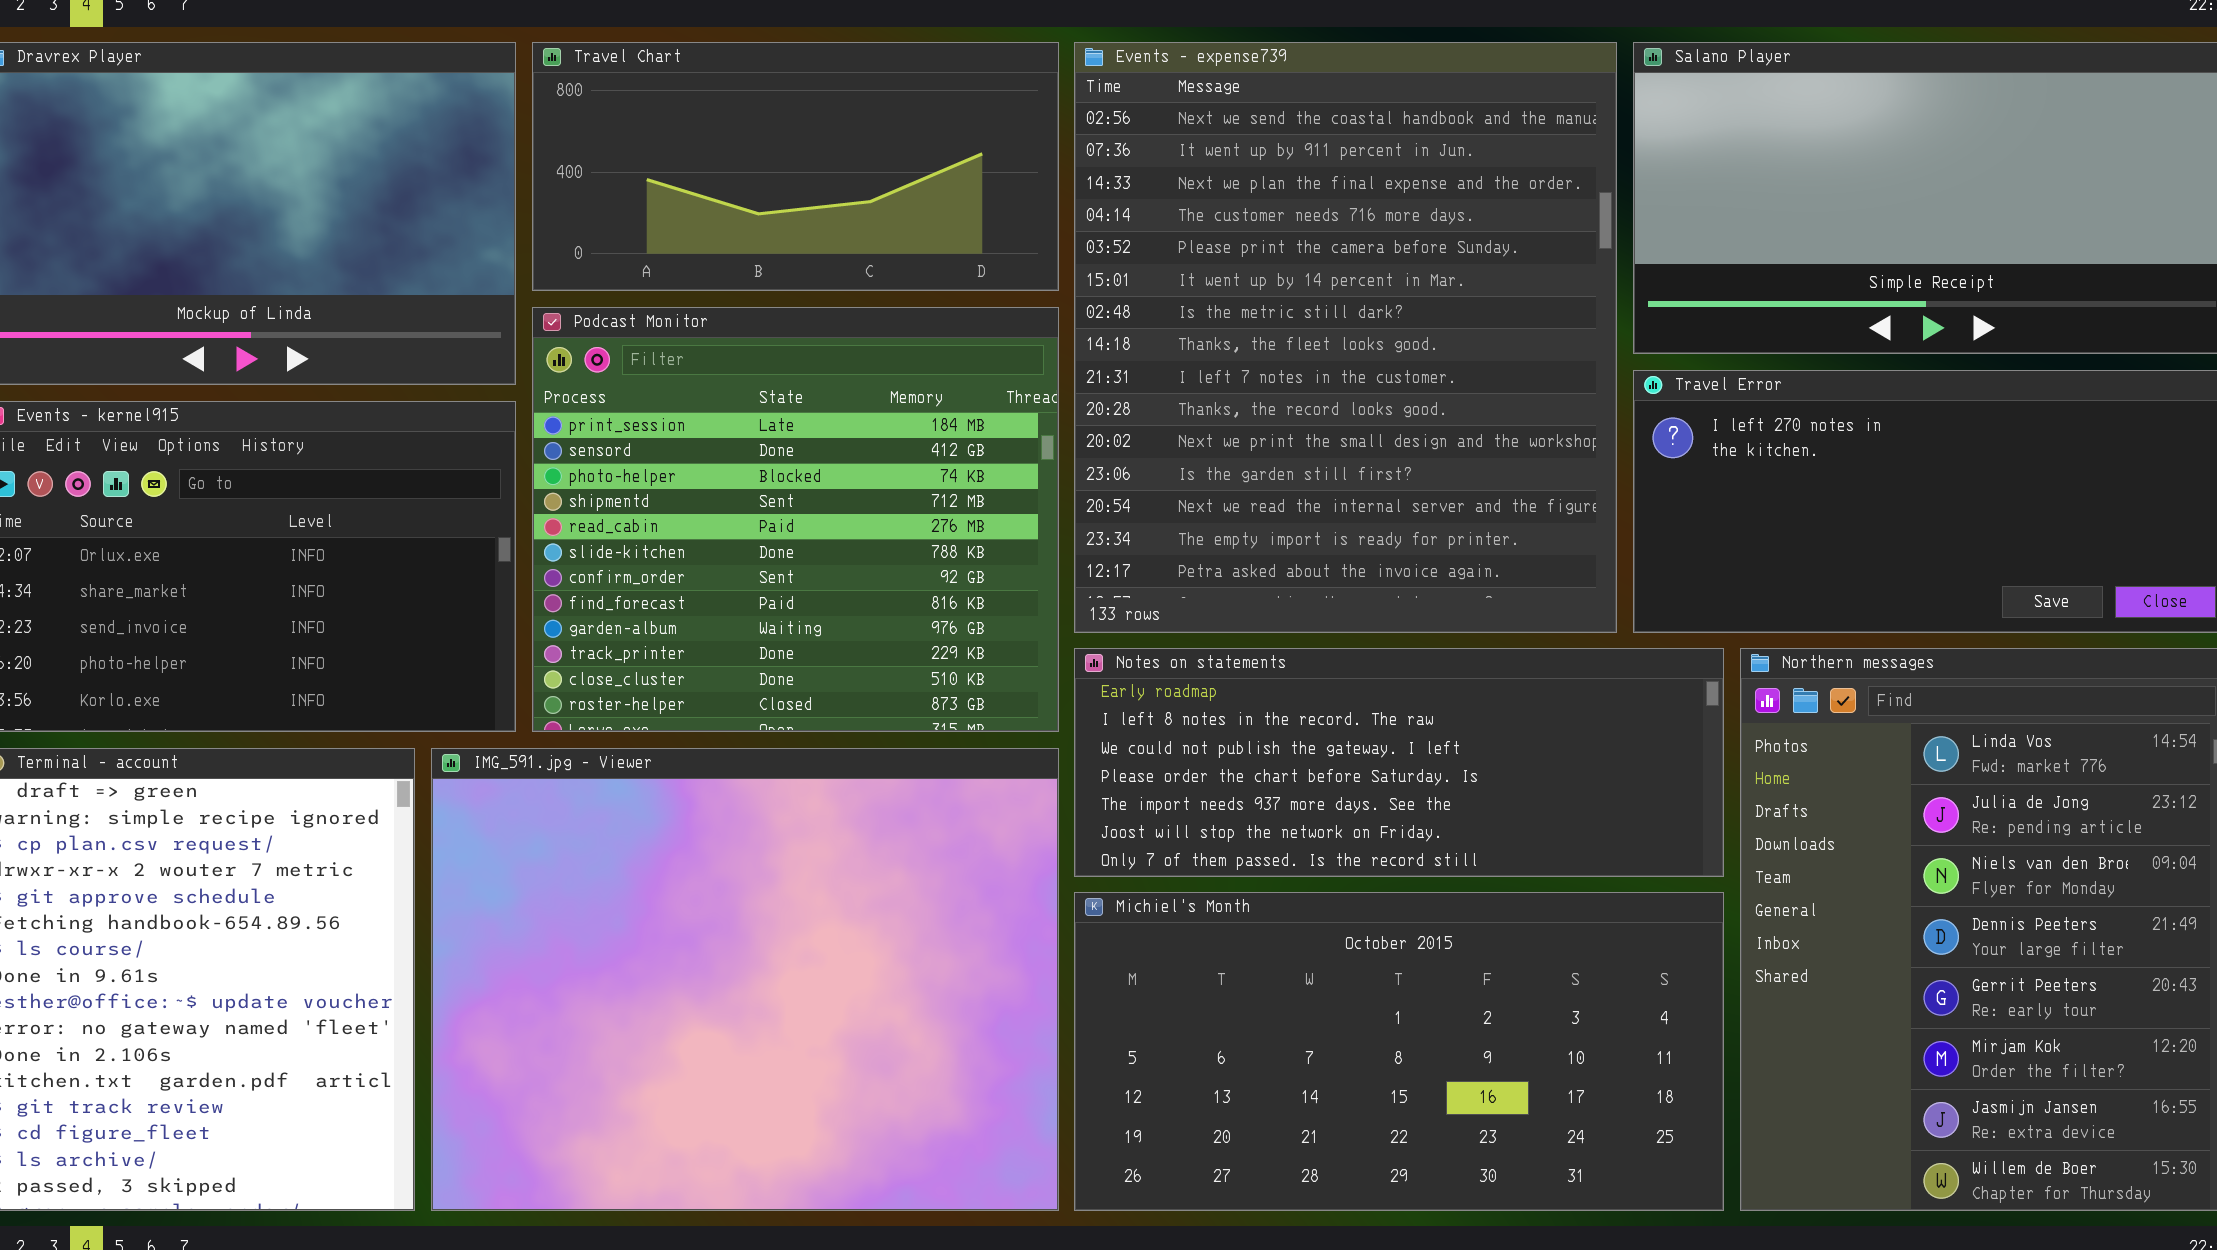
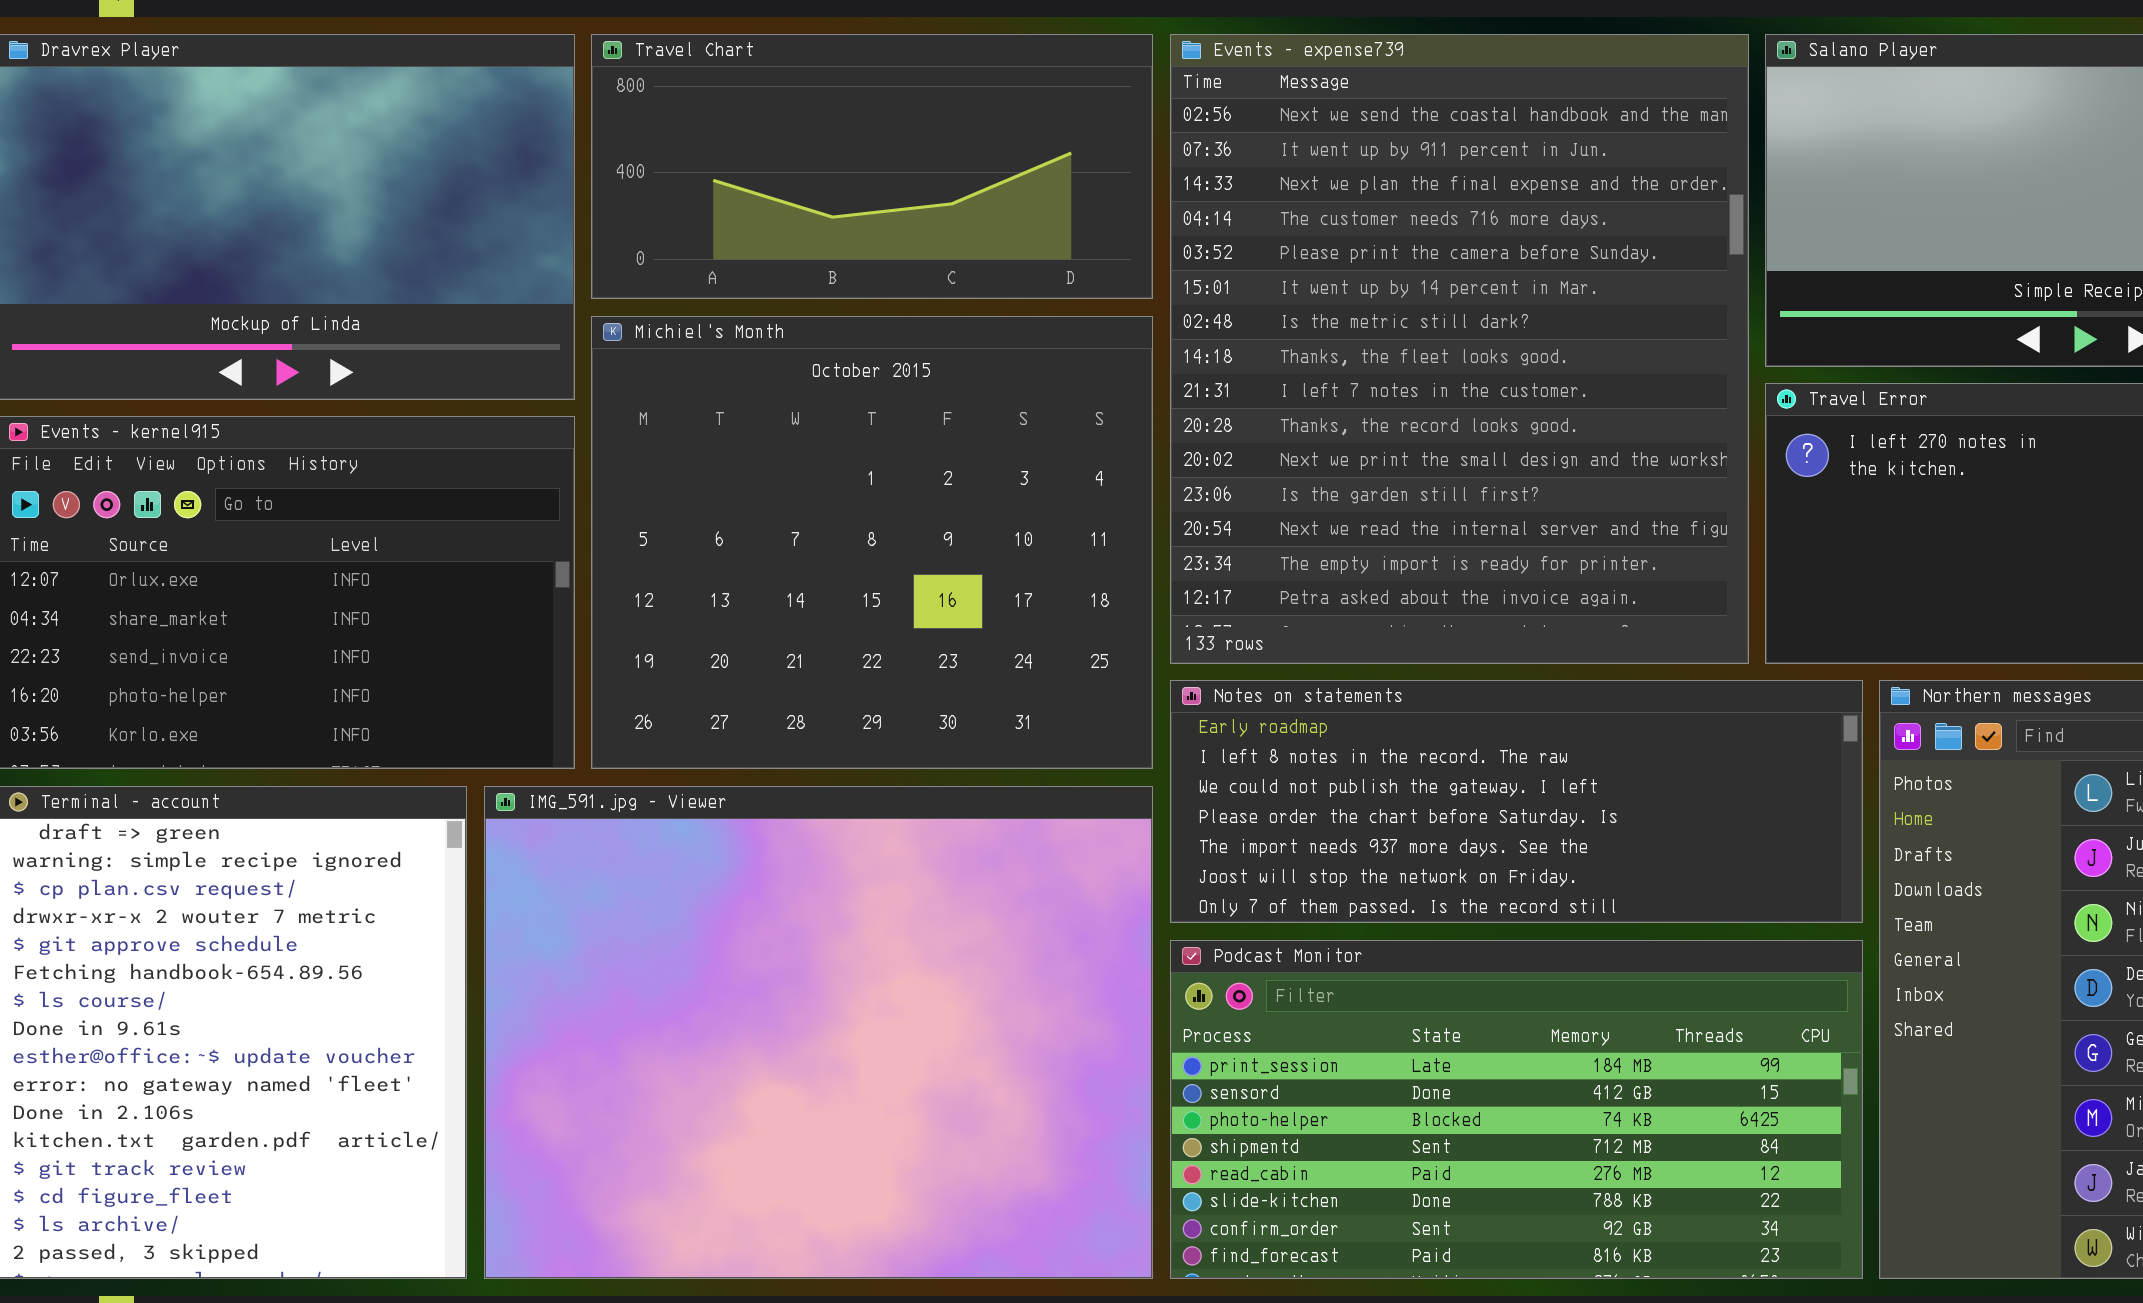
Podcast Monitor: [532,307,1059,732] -> [1170,940,1863,1279], moved, resized
Michiel's Month: [1074,892,1724,1211] -> [591,316,1153,769], moved, resized

